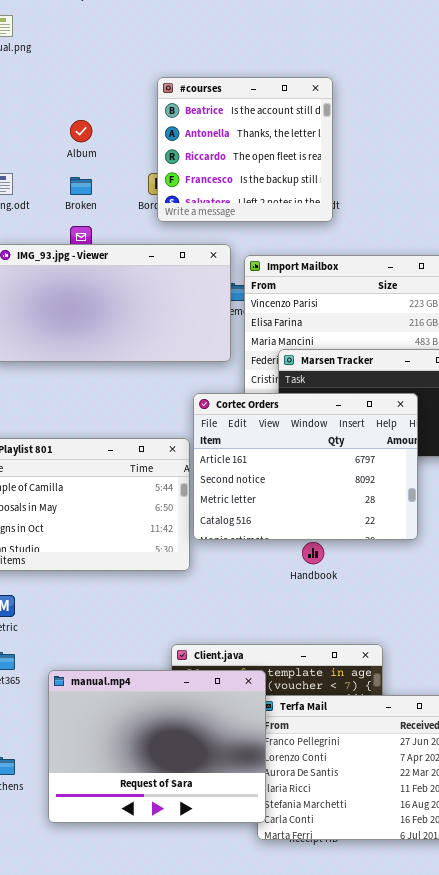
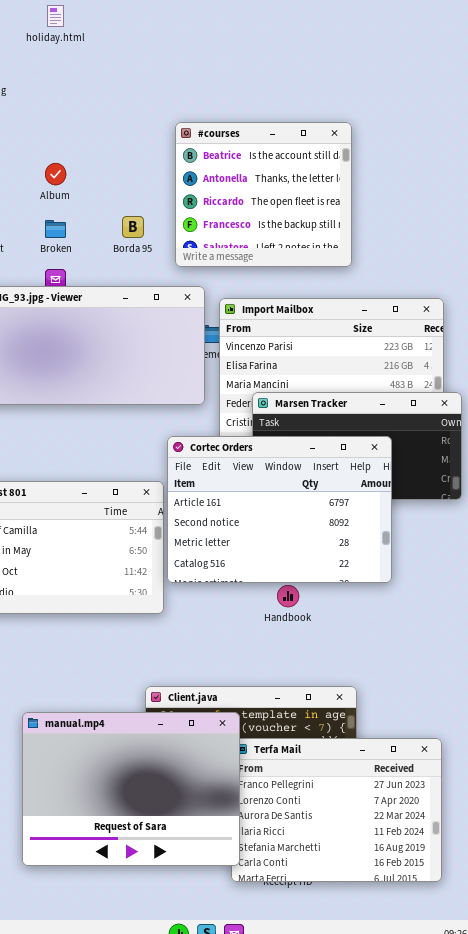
#courses: [157,77,333,222] -> [175,122,352,267], moved

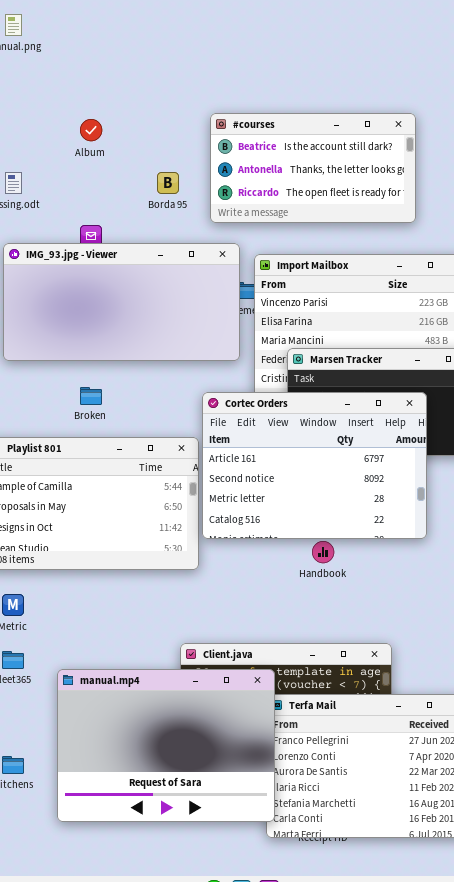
#courses: [175,122,352,267] -> [210,113,416,223], resized
Broken: [45,220,66,238] -> [80,387,102,405], moved

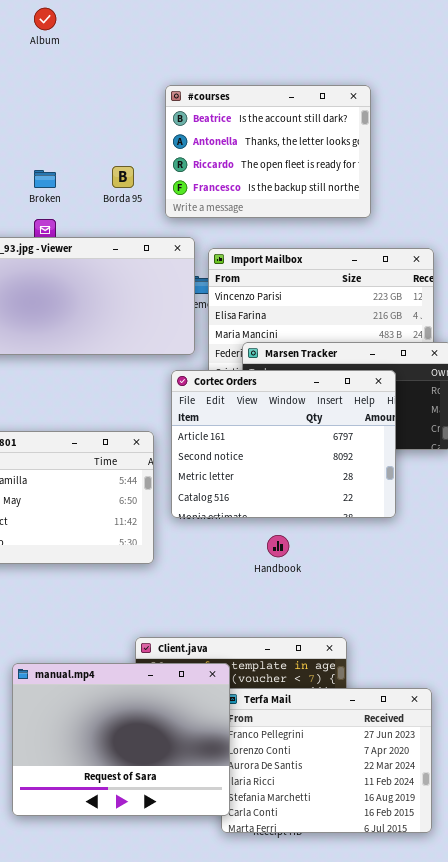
#courses: [210,113,416,223] -> [165,85,371,218], resized
Album: [80,119,102,141] -> [34,8,56,30], moved
Broken: [80,387,102,405] -> [34,170,56,188], moved
Cortec Orders: [202,392,427,539] -> [171,370,396,518], moved

